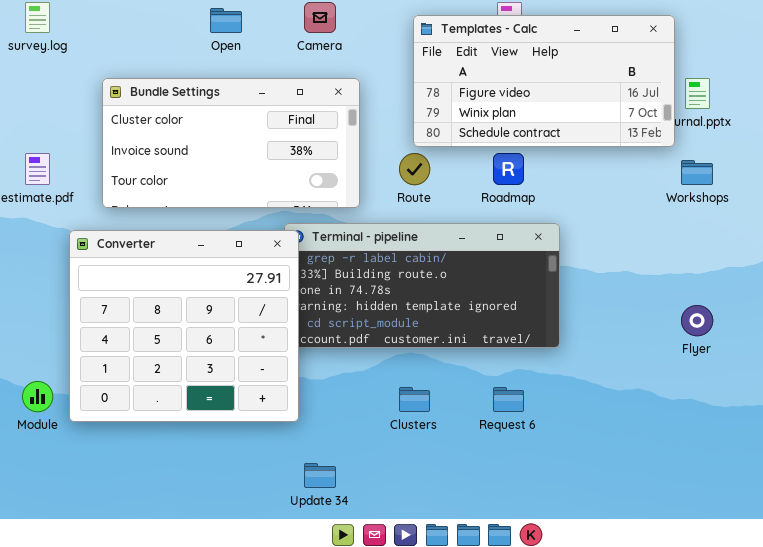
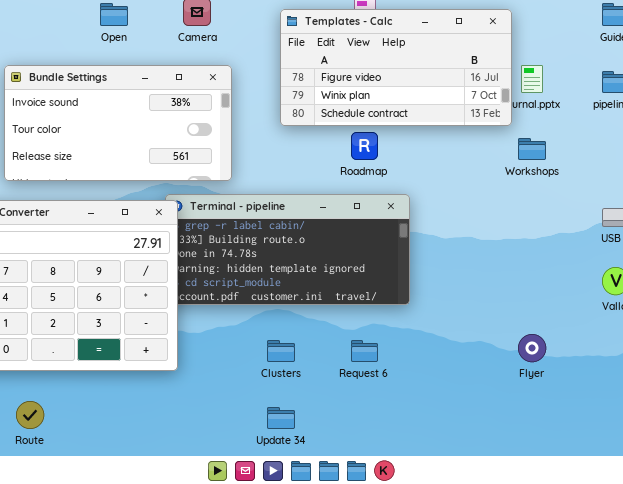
Bundle Settings: [102,78,360,208] -> [4,65,232,181], scrolled down 1 row
Route: [399,153,430,185] -> [16,401,44,429], moved
Flyer: [681,305,713,336] -> [518,334,546,362], moved
Update 34: [304,463,336,488] -> [267,407,295,429], moved

